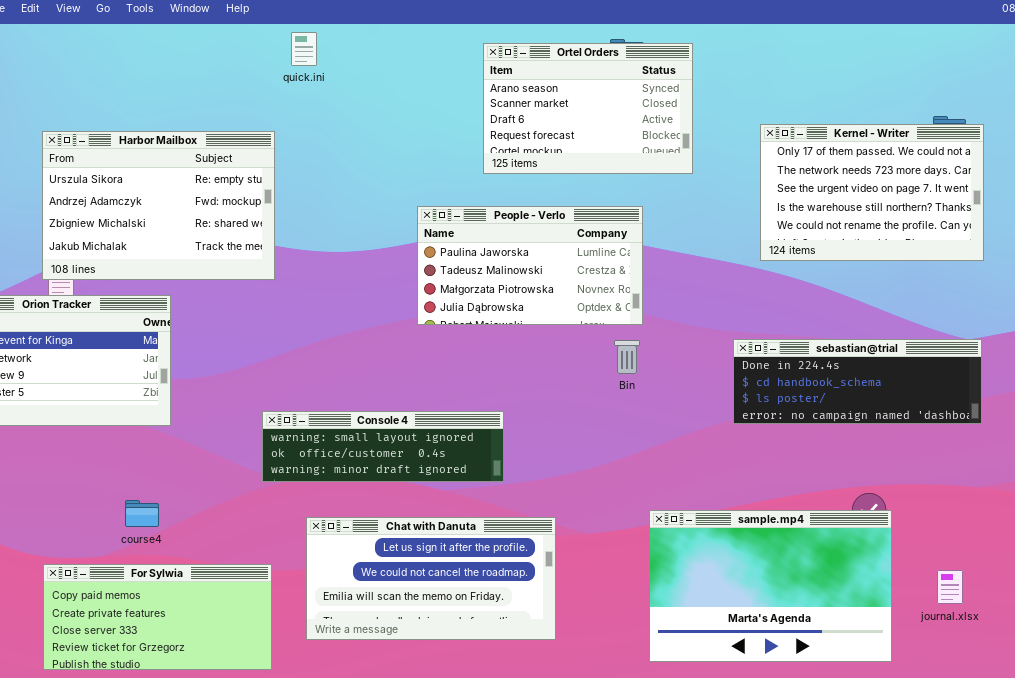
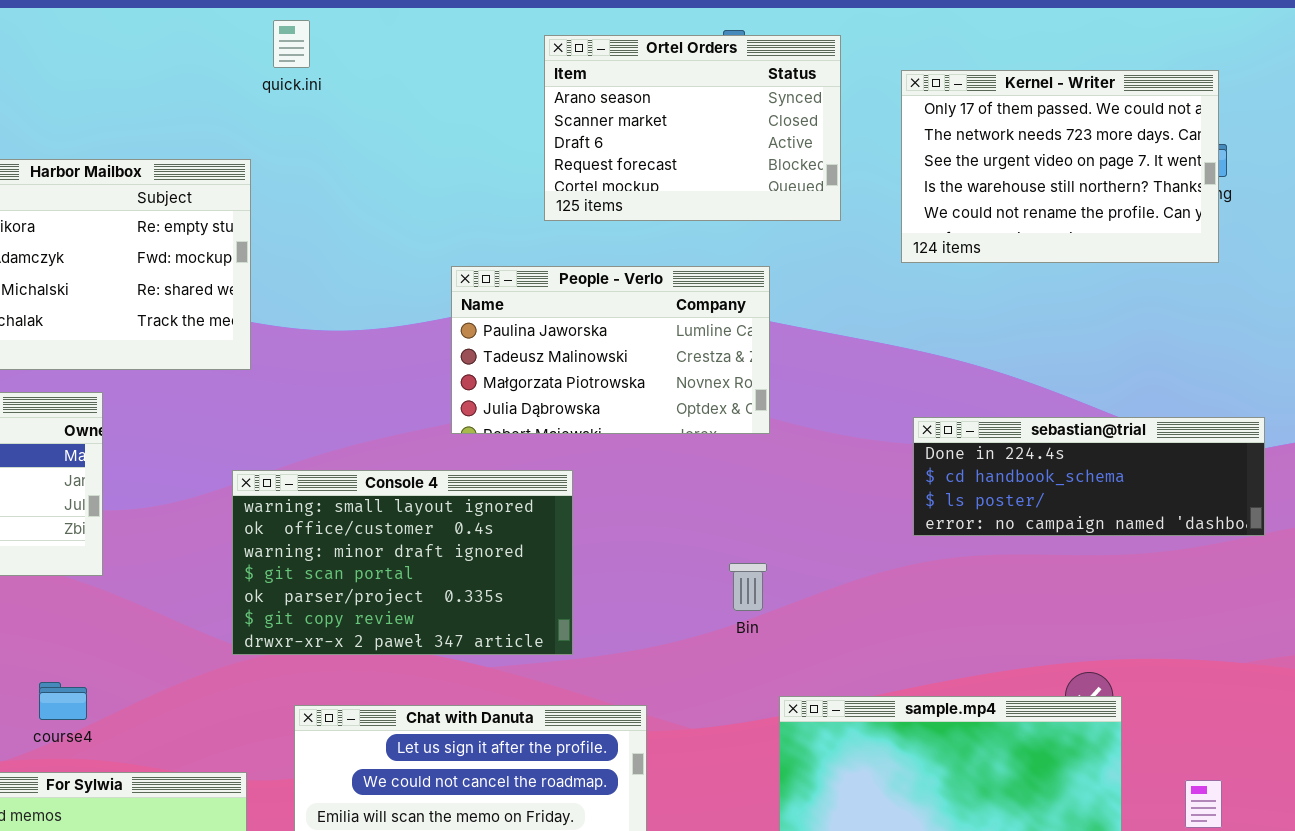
Kernel - Writer: [760,124,984,261] -> [901,70,1219,263], moved
sebastian@trial: [733,339,982,424] -> [913,417,1265,536], moved
Bin: [614,340,640,374] -> [729,563,767,611], moved
Console 4: [262,411,504,482] -> [232,470,573,655], resized

